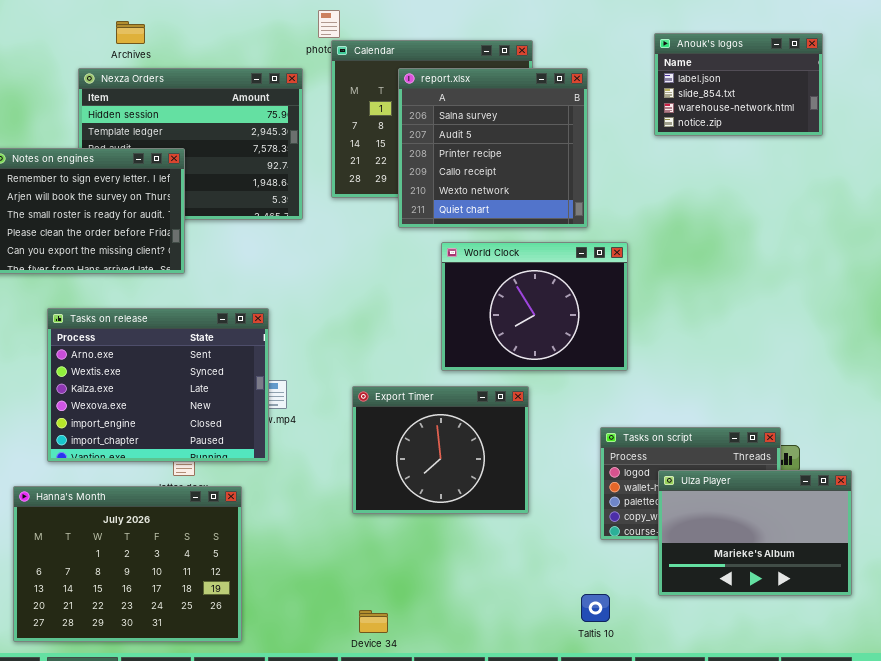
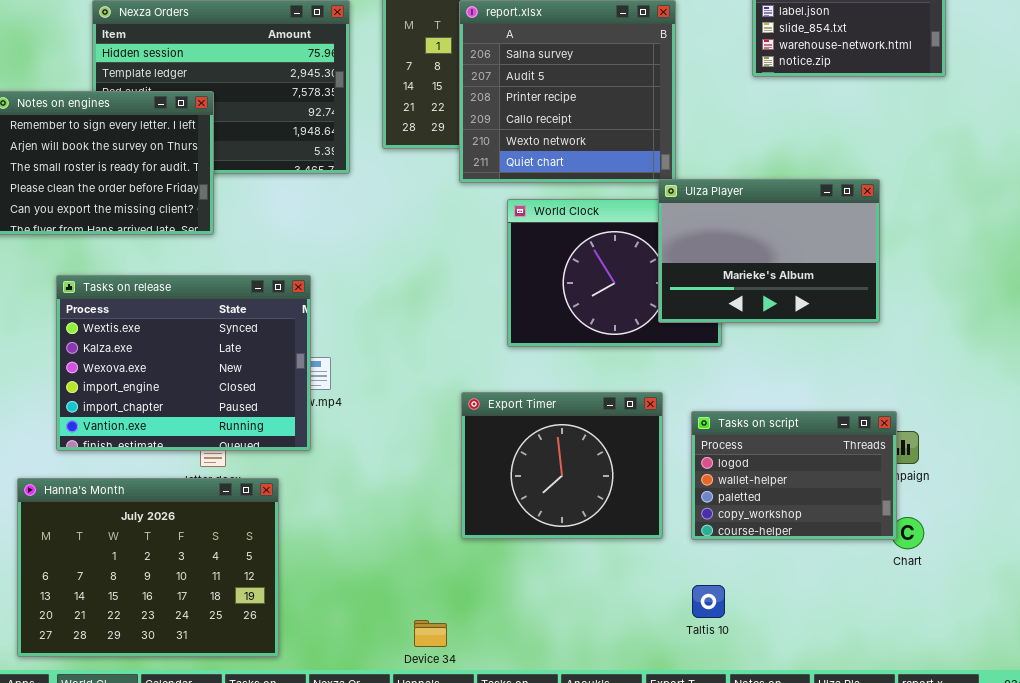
Tasks on release: [47,308,269,462] -> [56,275,311,451], scrolled down 1 row
Export Timer: [352,386,529,514] -> [461,392,663,539], moved
Ulza Player: [658,470,852,596] -> [658,179,880,323], moved
Taltis 10: [581,594,610,622] -> [692,585,725,618], moved

